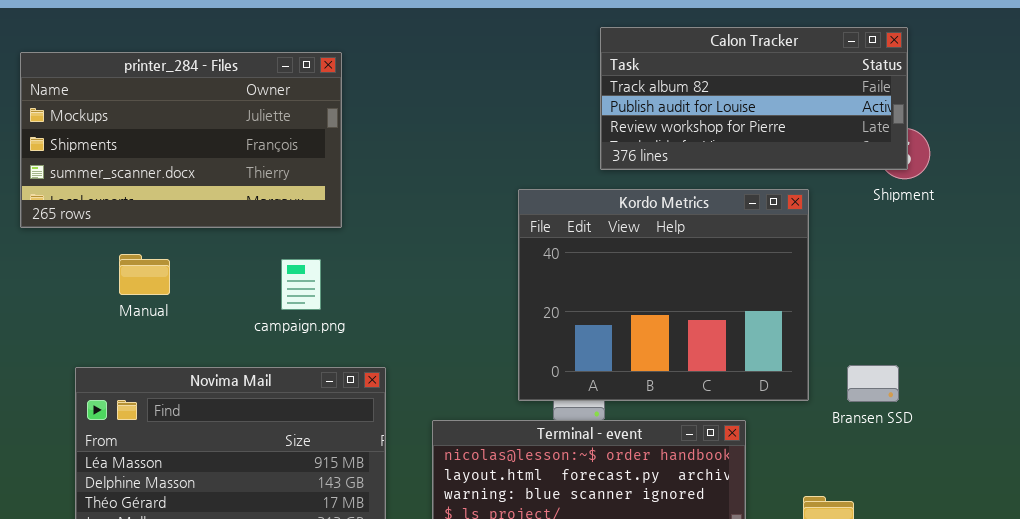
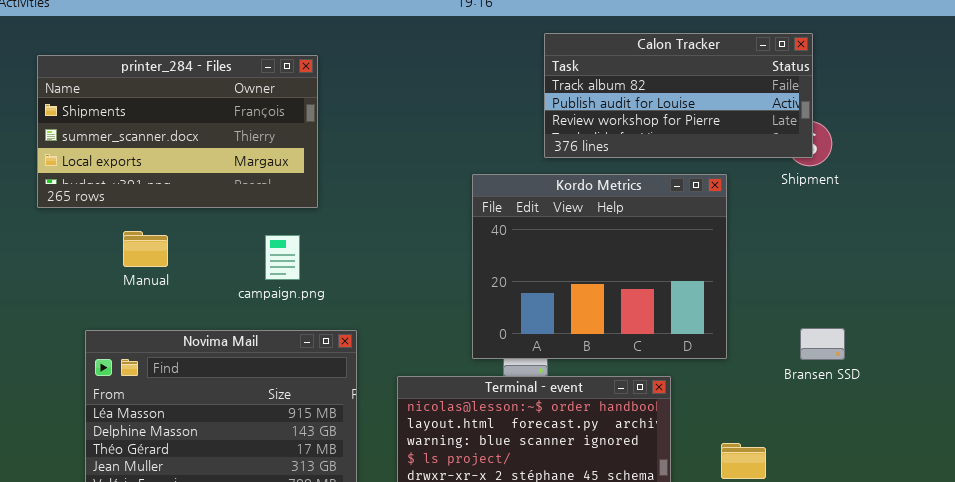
printer_284 - Files: [20,52,342,228] -> [37,55,318,208], scrolled down 1 row
Bransen SSD: [847,365,899,402] -> [800,328,845,360], moved

